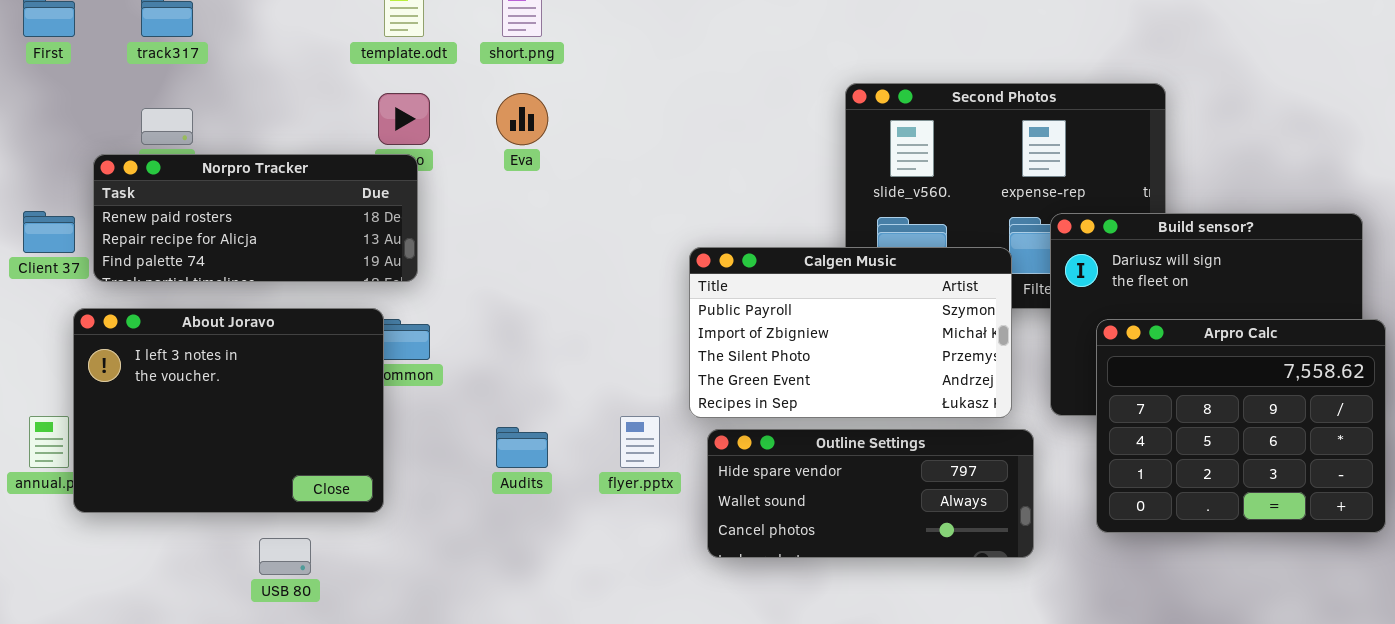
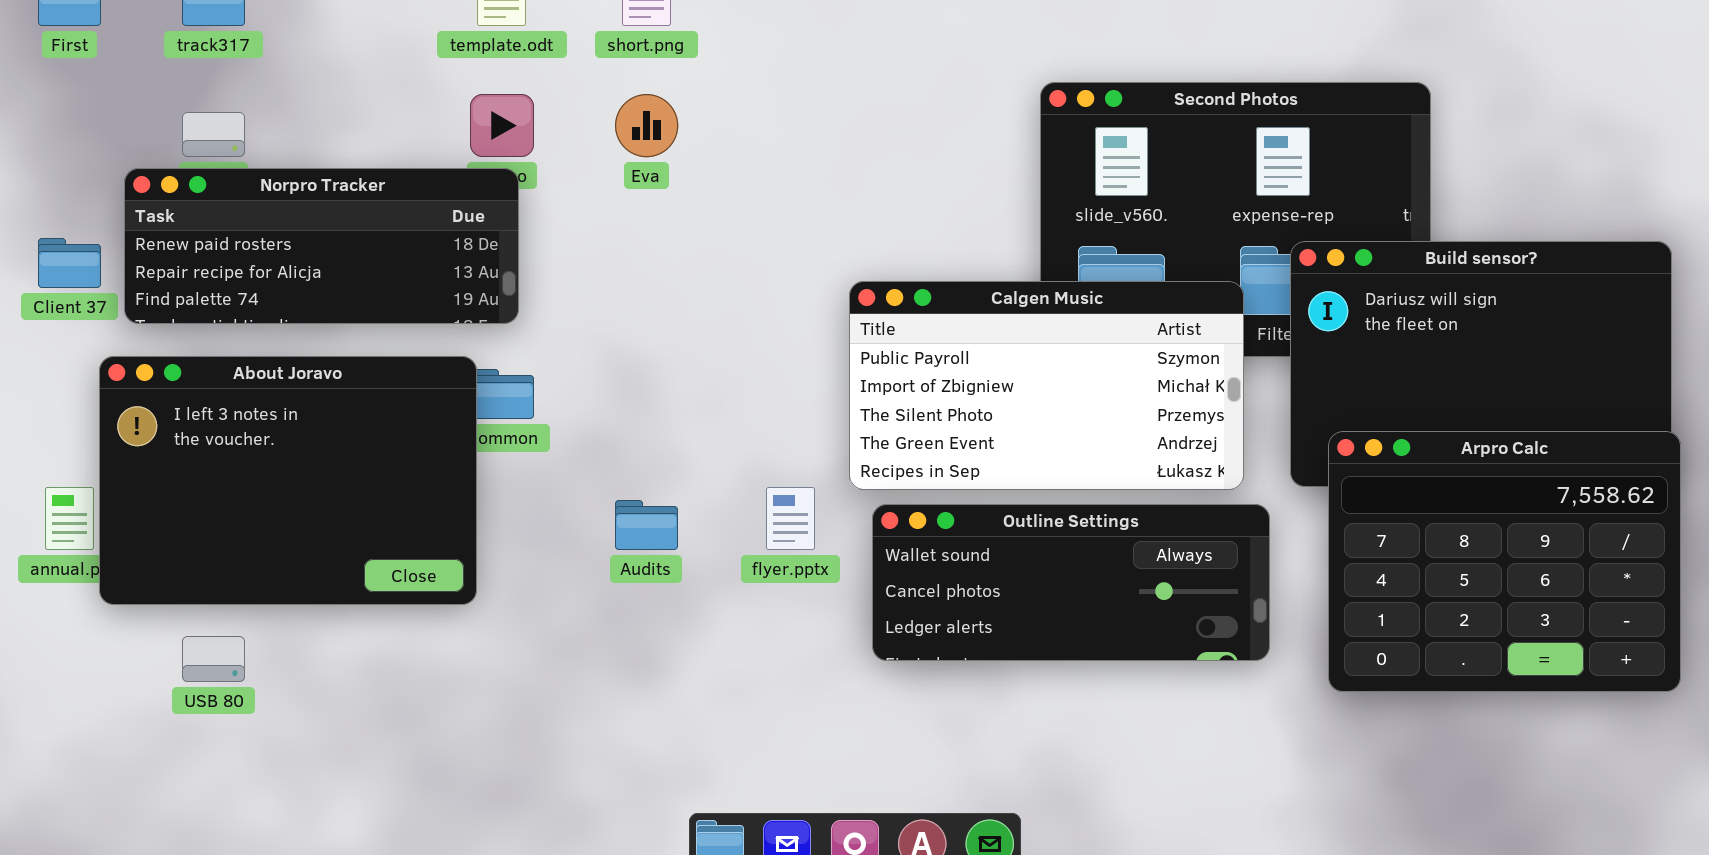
Arpro Calc: [1096,319,1386,533] -> [1328,431,1681,692], moved
Outline Settings: [707,429,1034,558] -> [872,504,1270,661], scrolled down 1 row
USB 80: [259,538,311,575] -> [182,636,245,682], moved

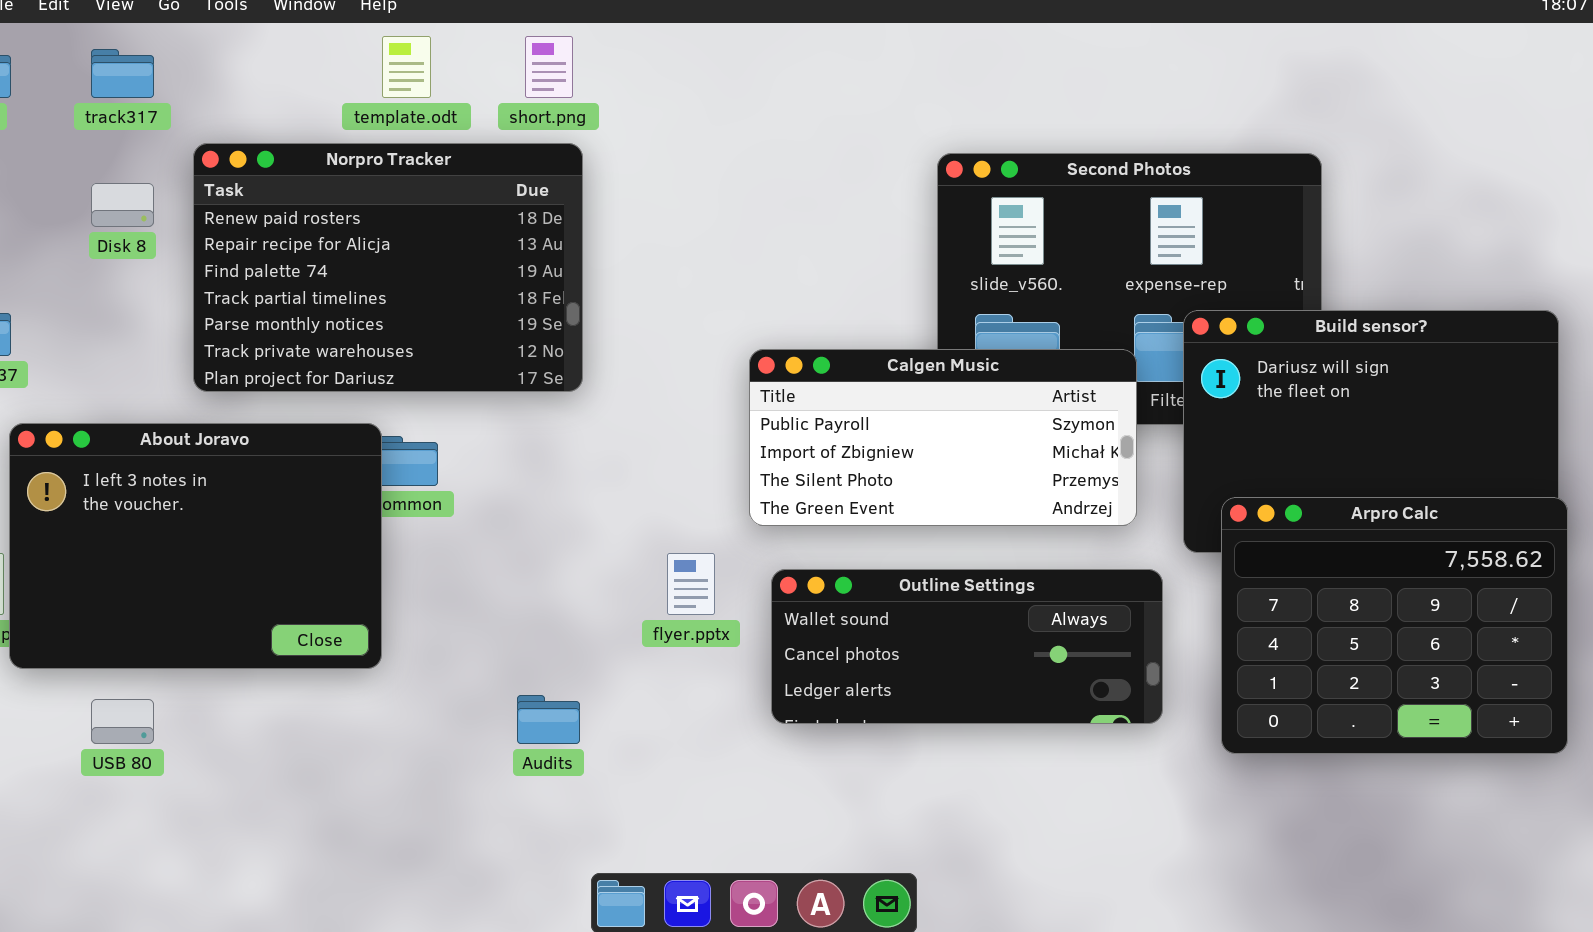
Norpro Tracker: [124,168,519,324] -> [193,143,583,392], moved, resized
Calgen Music: [849,281,1244,490] -> [749,349,1137,526], resized
Audits: [615,500,678,550] -> [517,695,580,744], moved

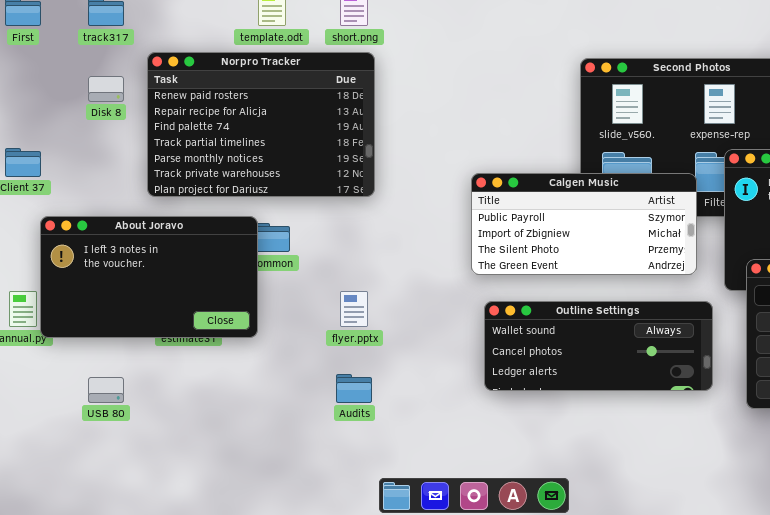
About Joravo: [9,423,382,669] -> [40,216,258,338], resized
flyer.pptx: [667,553,715,615] -> [340,291,368,327], moved

